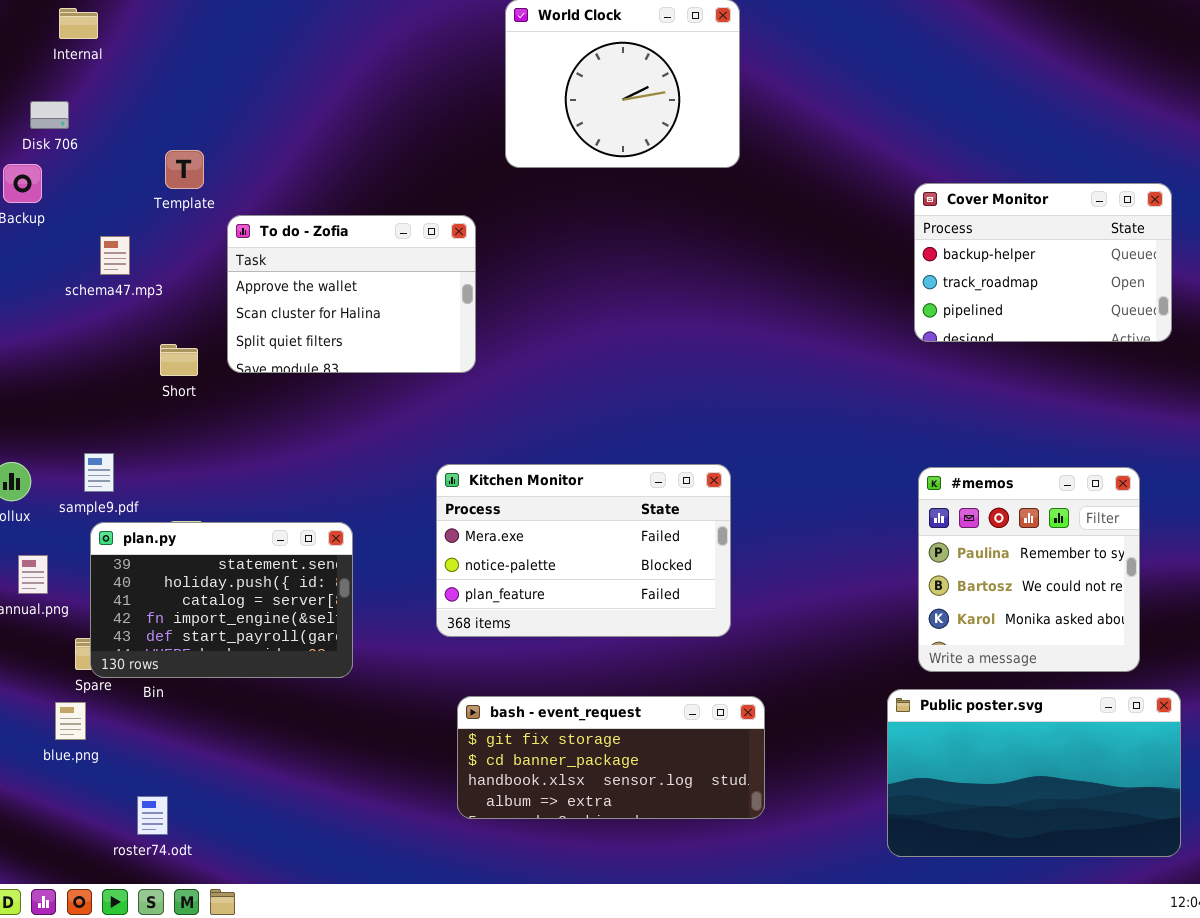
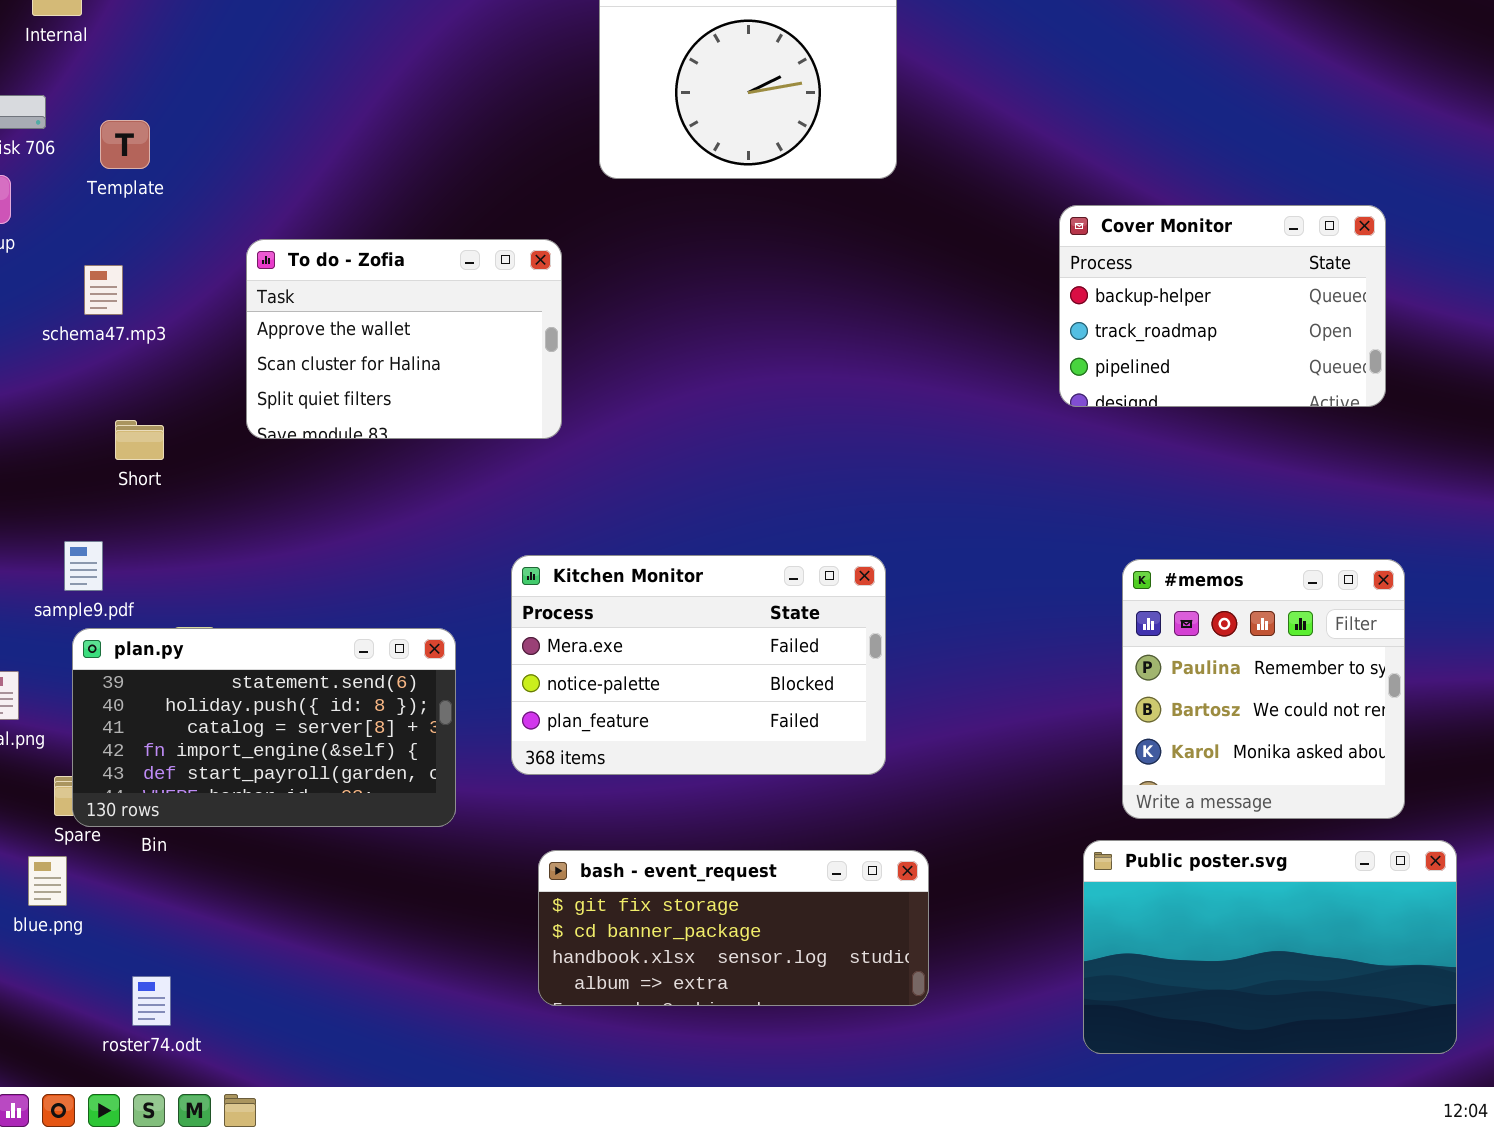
Template: [165,150,204,189] -> [100,120,150,169], moved
Cover Monitor: [914,183,1172,342] -> [1059,205,1386,407], moved
Short: [160,344,198,376] -> [115,420,164,460], moved
plan.py: [90,522,353,678] -> [72,628,456,827], resized

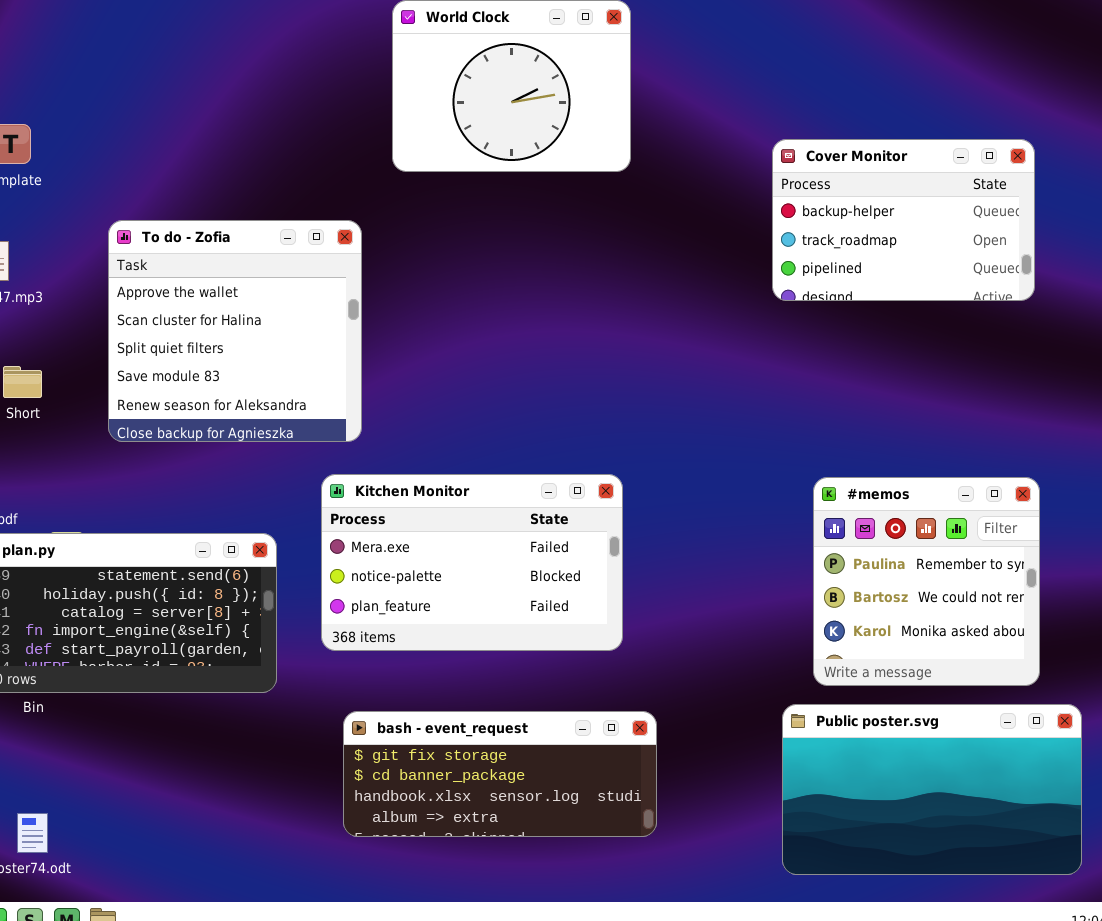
Cover Monitor: [1059,205,1386,407] -> [772,139,1035,301], moved
To do - Zofia: [246,239,562,439] -> [108,220,362,442], resized

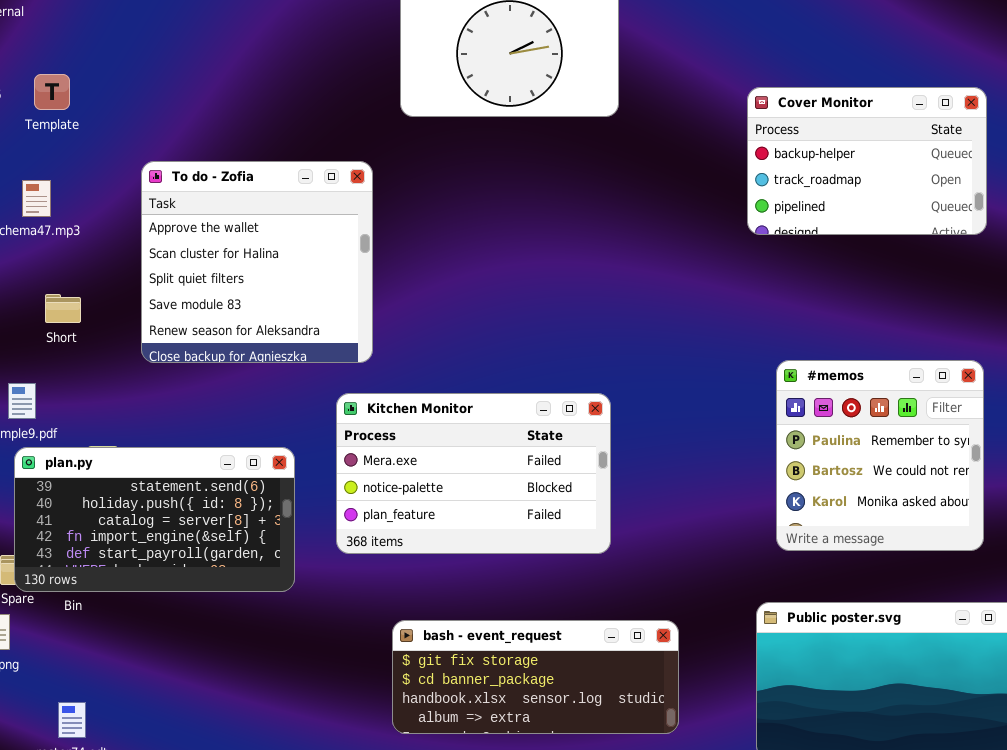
#memos: [813,477,1040,686] -> [776,360,984,551], moved
bash - event_request: [343,711,657,837] -> [392,620,679,734], moved

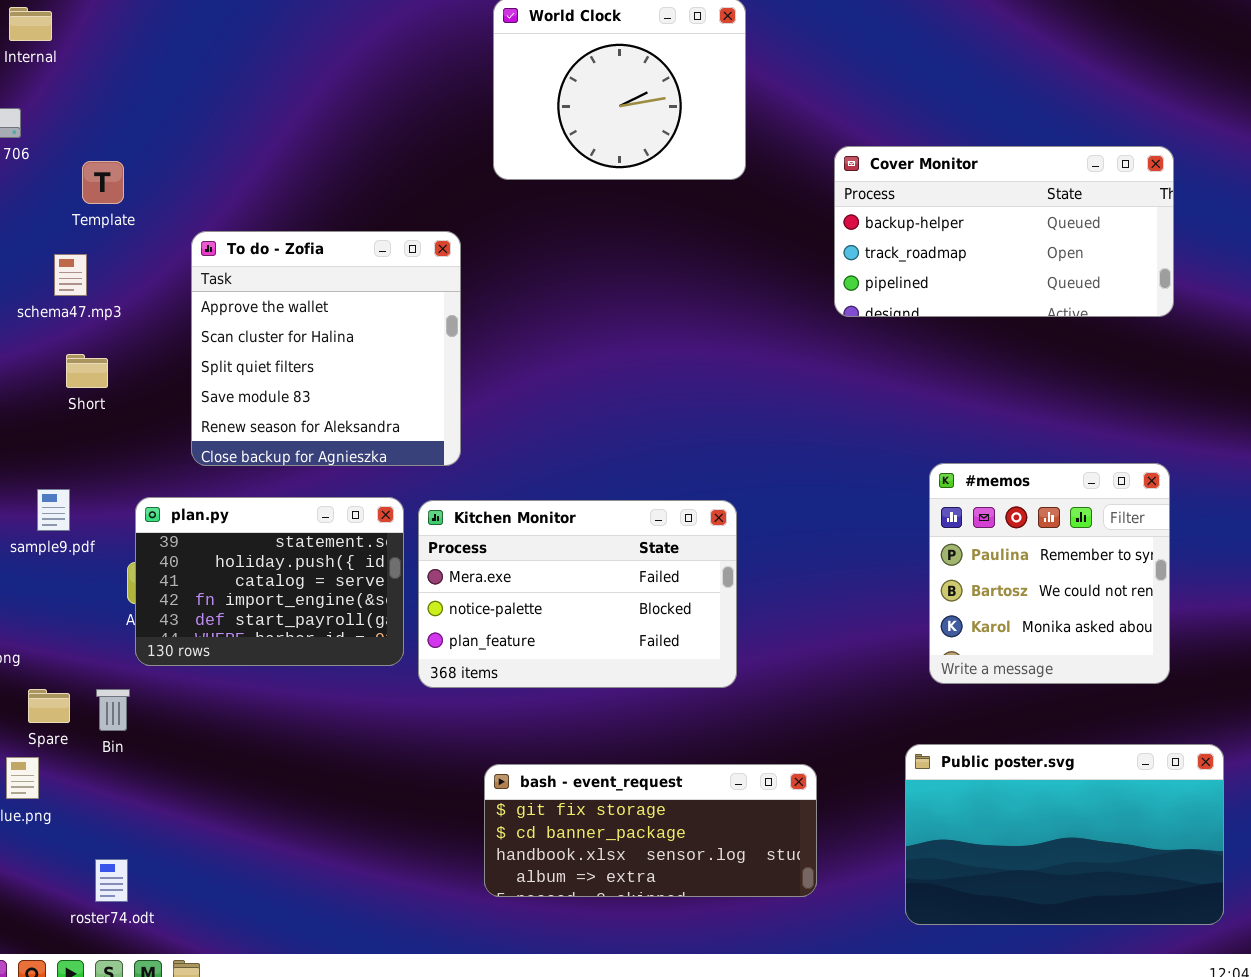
Template: [34,74,70,110] -> [82,161,124,204], moved
Cover Monitor: [747,87,987,235] -> [834,146,1174,317], resized
Short: [45,294,81,323] -> [66,354,108,388], moved
plan.py: [14,447,295,592] -> [135,497,404,666], moved, resized

